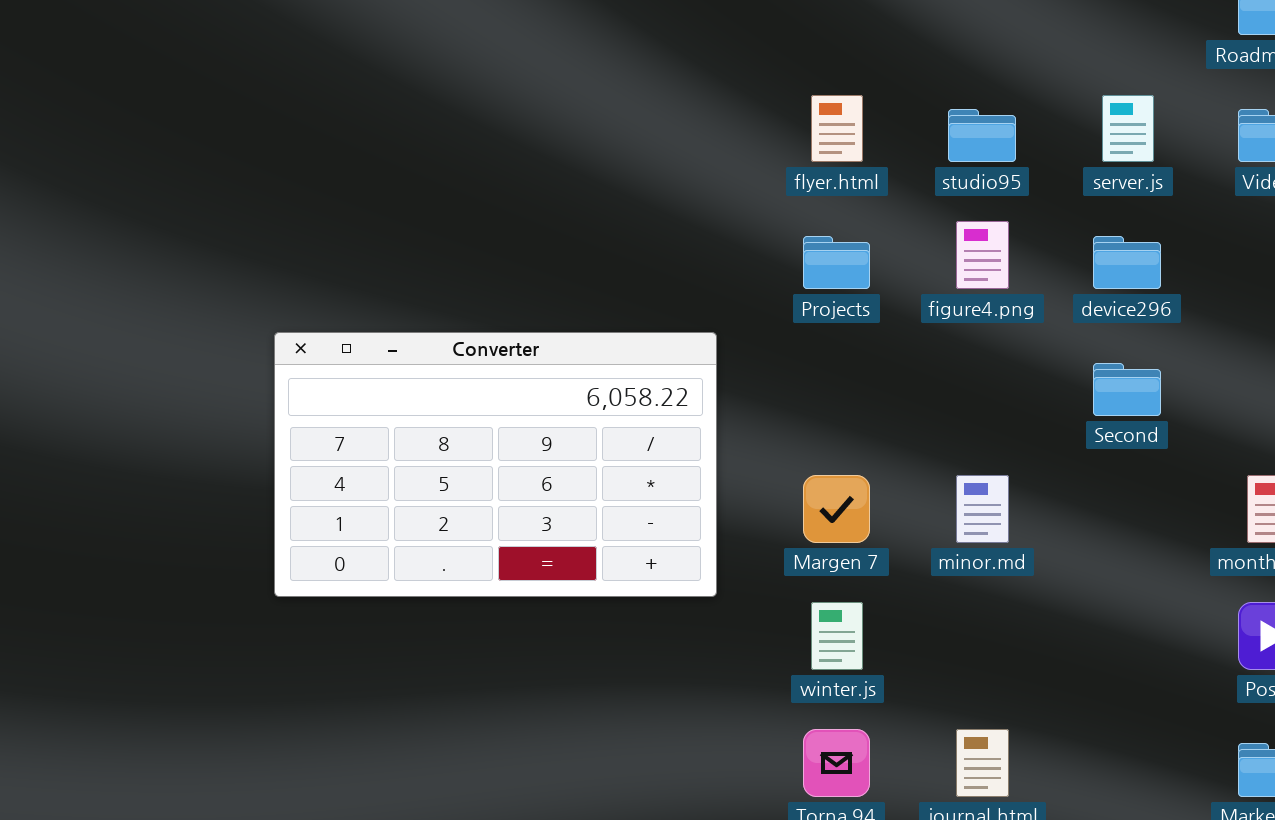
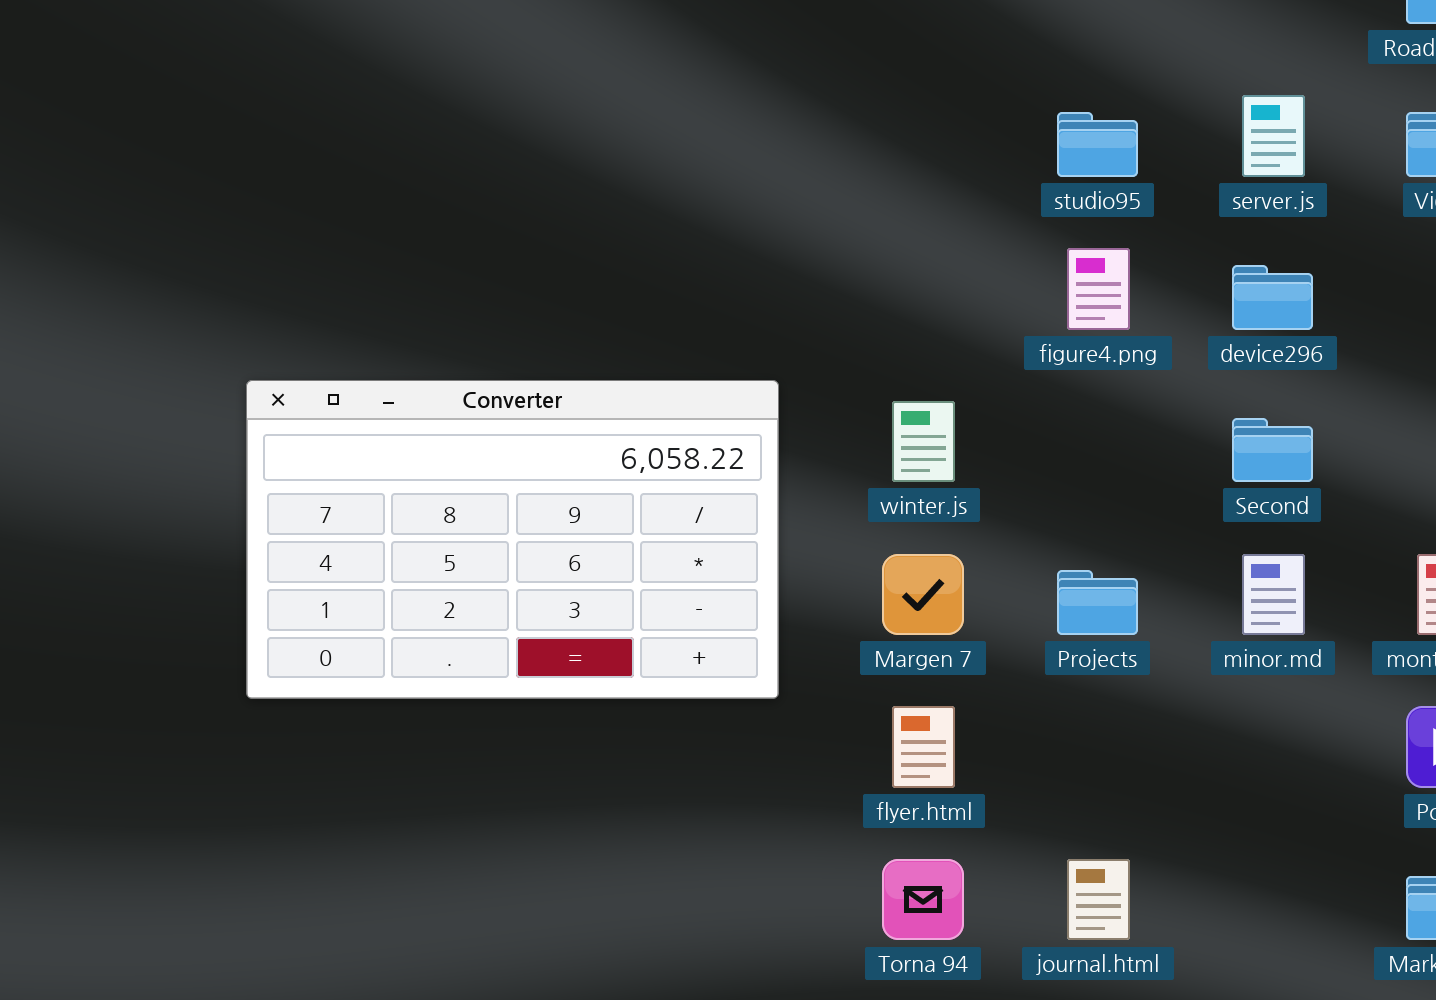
flyer.html: [811,95,863,162] -> [892,706,955,788], moved
Projects: [803,236,870,289] -> [1057,570,1138,635], moved
minor.md: [956,475,1009,543] -> [1242,554,1305,635], moved
winter.js: [811,602,863,670] -> [892,401,955,482], moved

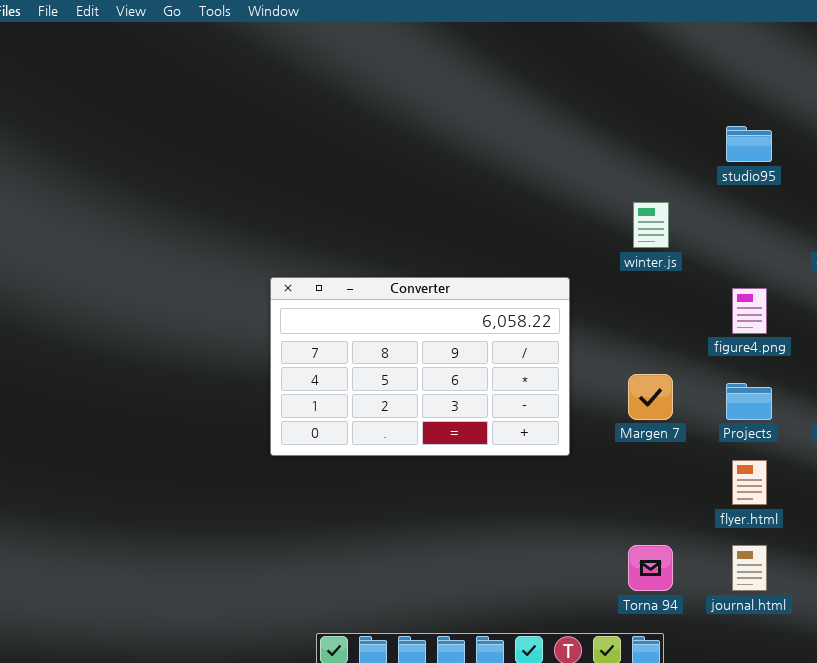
figure4.png: [1067,248,1130,330] -> [732,288,767,334], moved
winter.js: [892,401,955,482] -> [633,202,669,248], moved
flyer.html: [892,706,955,788] -> [732,460,767,505], moved

